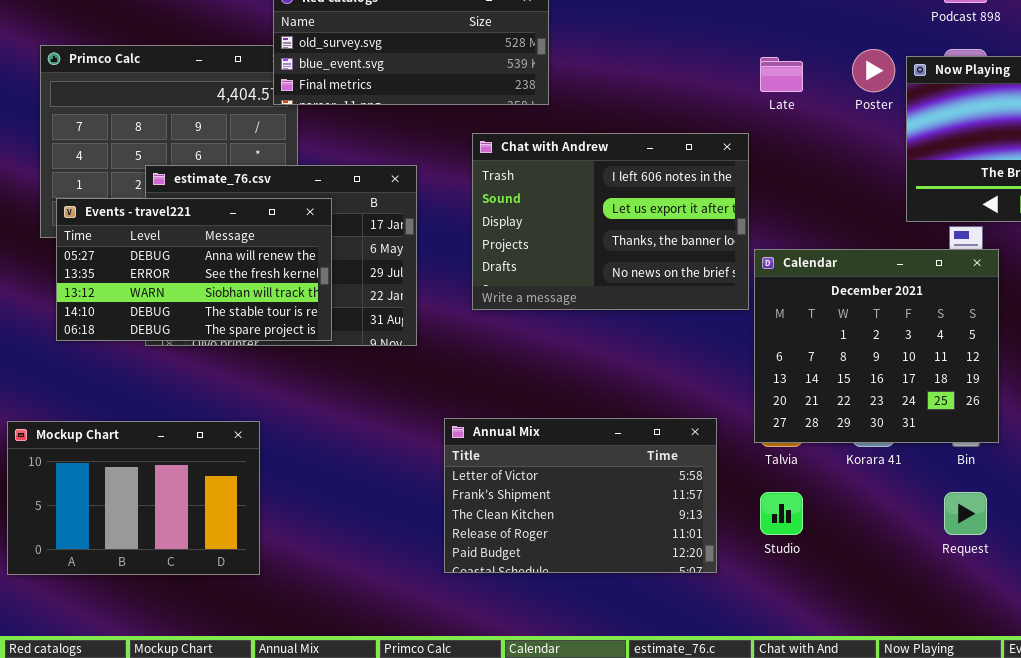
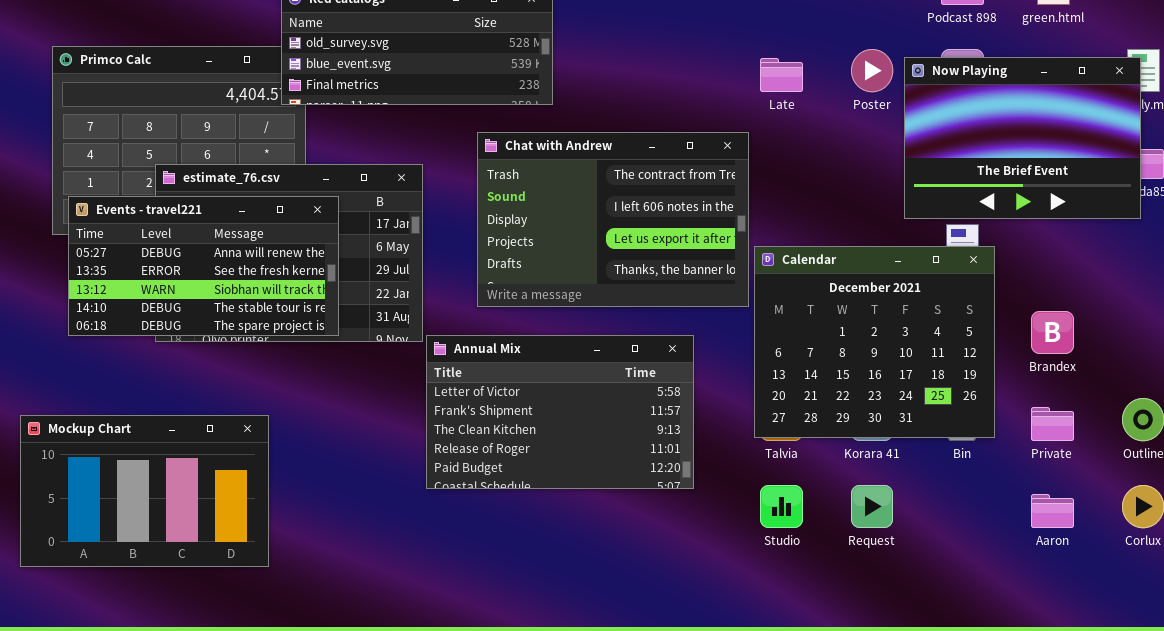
Chat with Andrew: [472,133,749,310] -> [477,132,749,307], scrolled up 1 row
Annual Mix: [444,418,717,573] -> [426,335,694,489], moved
Request: [944,492,987,535] -> [851,485,893,528], moved

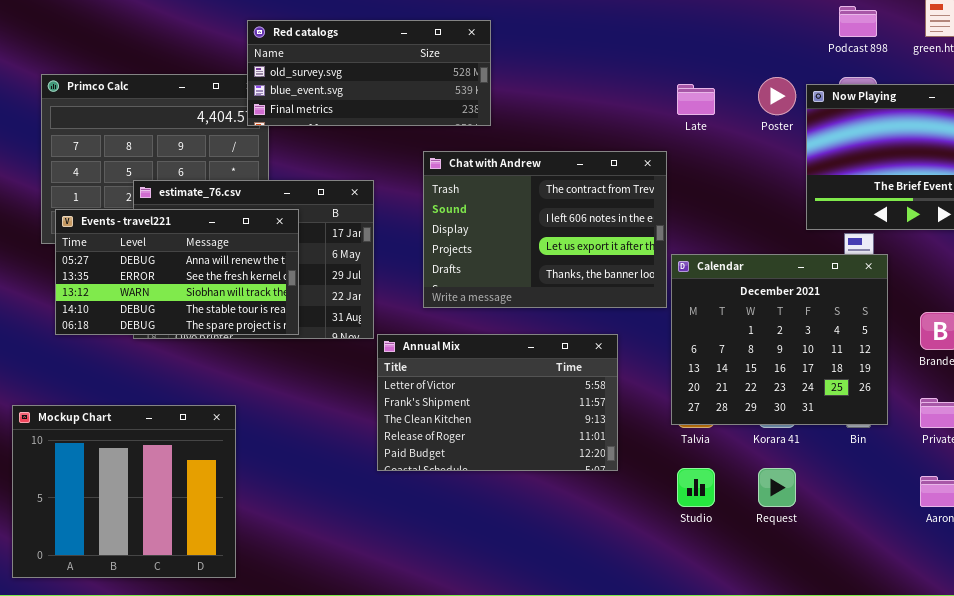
Mockup Chart: [20,415,269,567] -> [12,405,236,578], resized

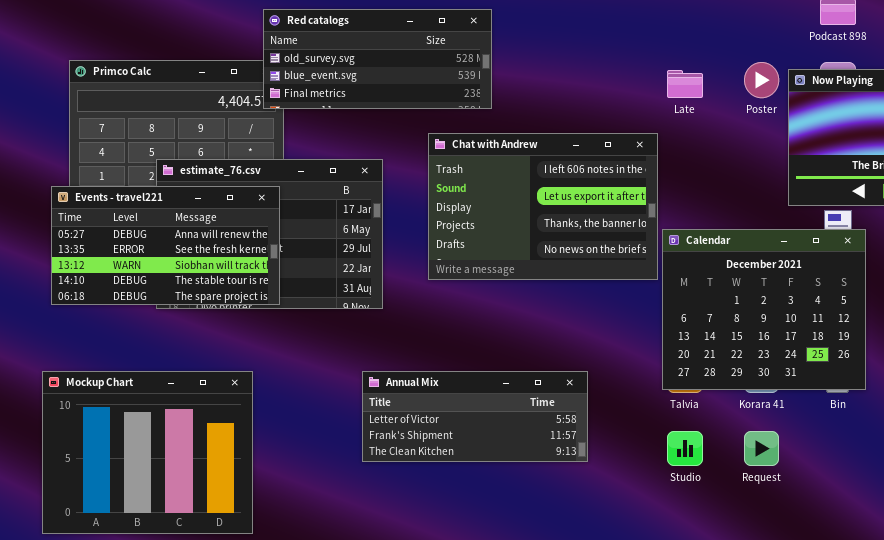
Chat with Andrew: [423,151,667,308] -> [428,133,658,280], scrolled down 1 row
Events - travel221: [55,209,299,335] -> [51,186,280,305], moved
Annual Mix: [377,334,618,471] -> [362,371,588,462], moved, resized

